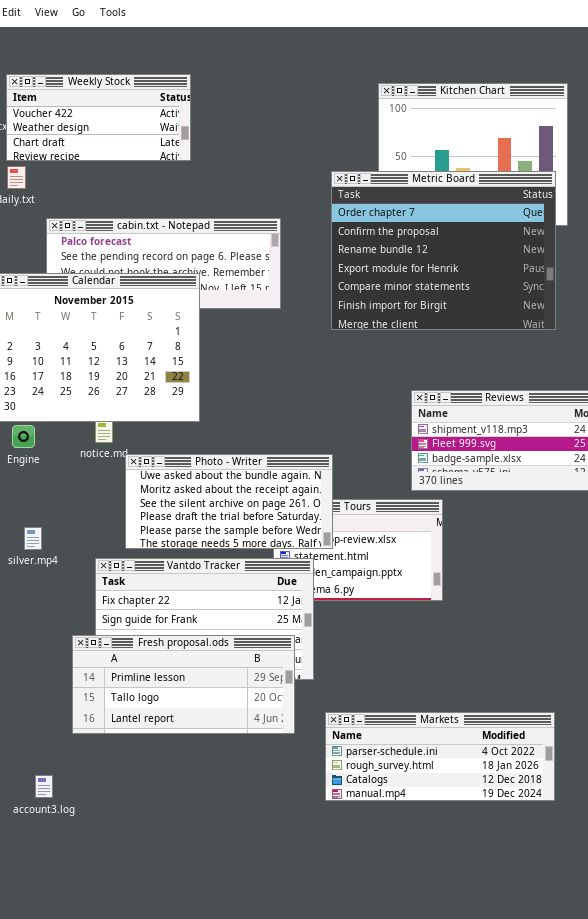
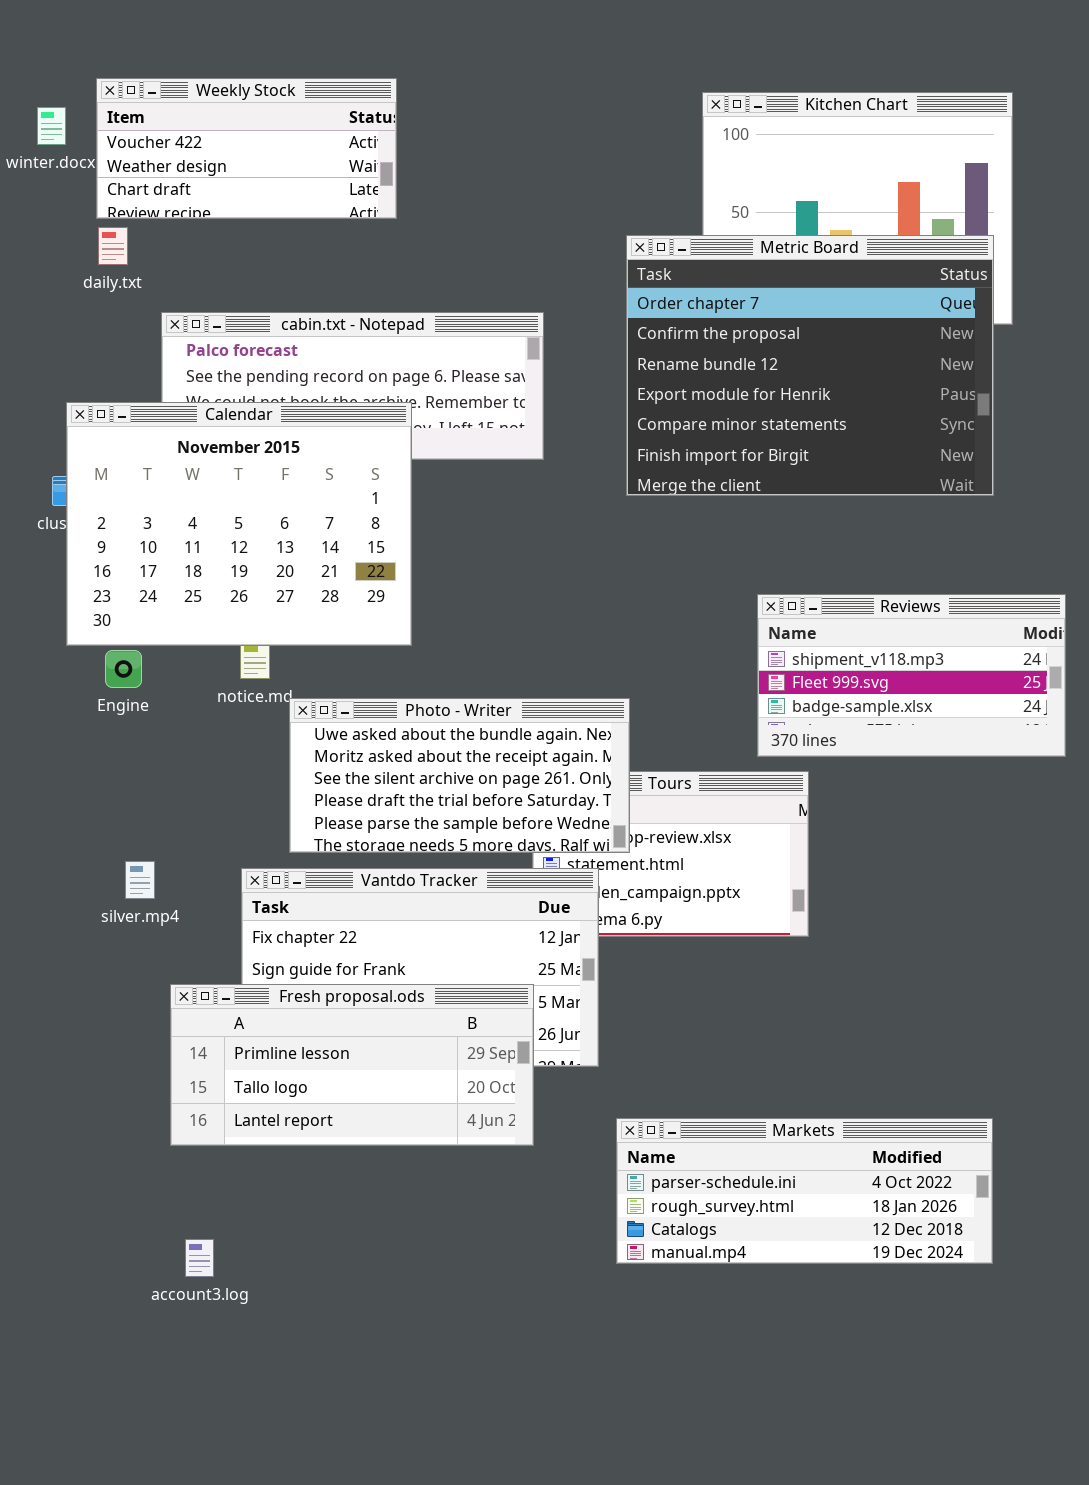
silver.mp4: [24,527,42,550] -> [125,861,155,899], moved
Fresh proposal.ods: [72,635,295,734] -> [170,984,534,1146], moved
account3.log: [35,775,53,798] -> [185,1239,214,1277], moved

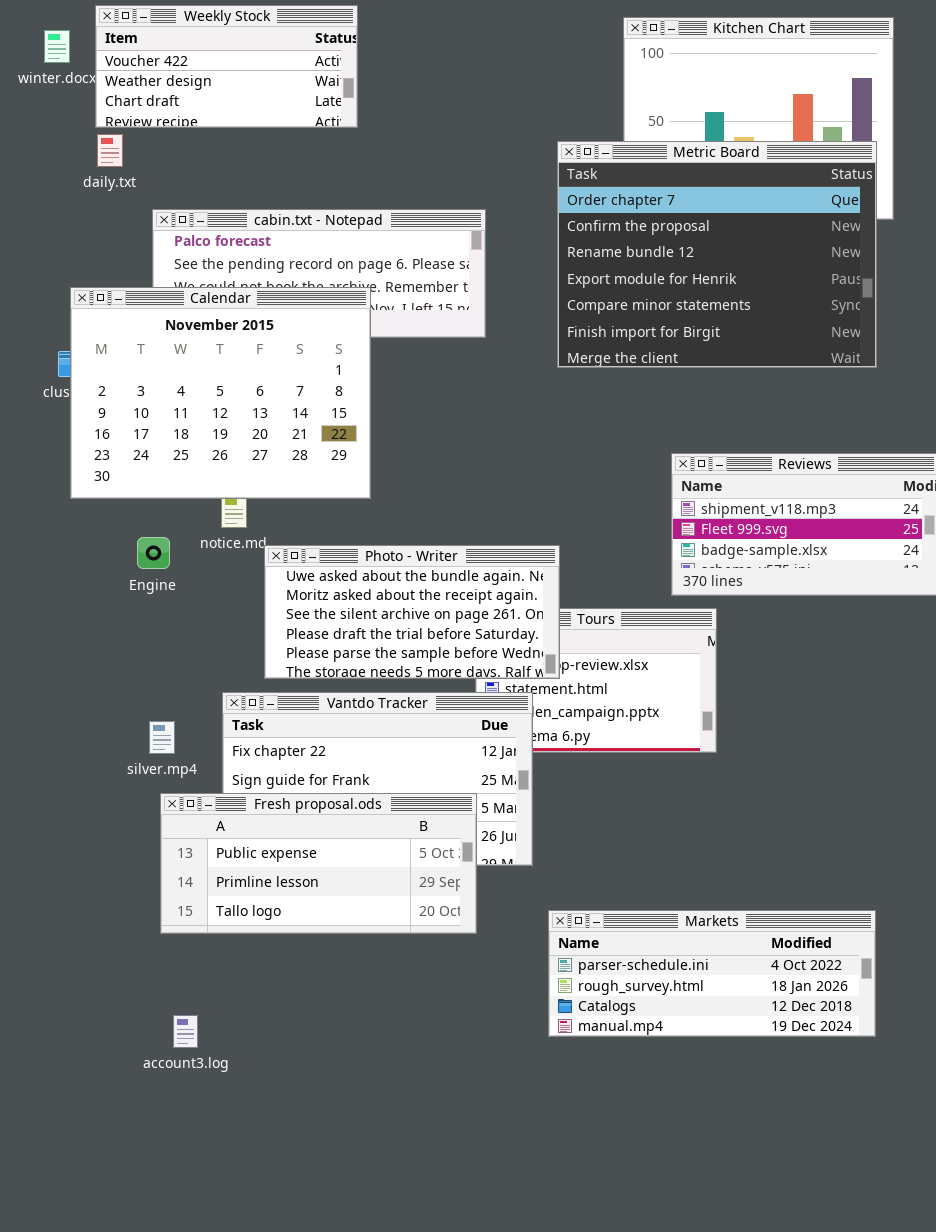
Engine: [105,650,142,688] -> [137,537,170,569], moved
silver.mp4: [125,861,155,899] -> [149,721,175,754], moved
Fresh proposal.ods: [170,984,534,1146] -> [160,793,477,934], scrolled up 1 row

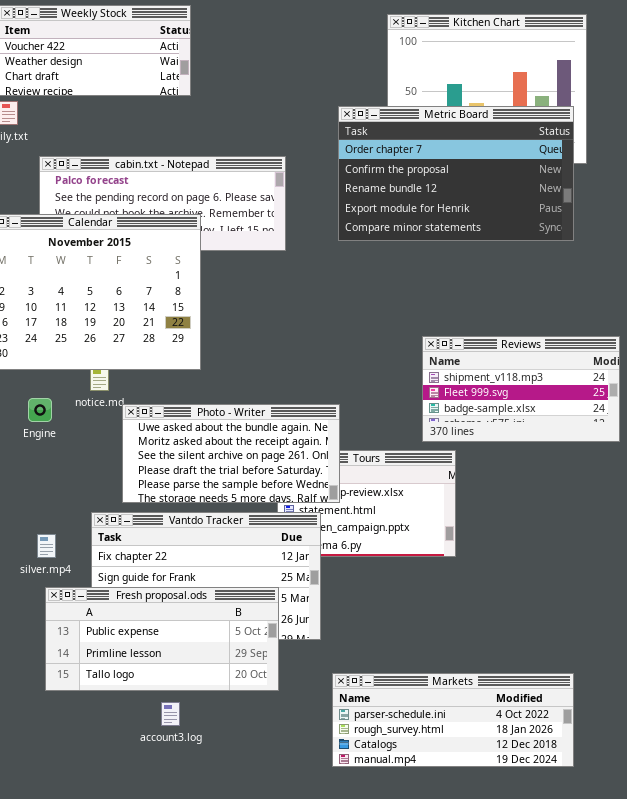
Metric Board: [557,141,877,368] -> [338,106,574,241], resized
account3.log: [173,1015,198,1048] -> [161,702,180,726], moved

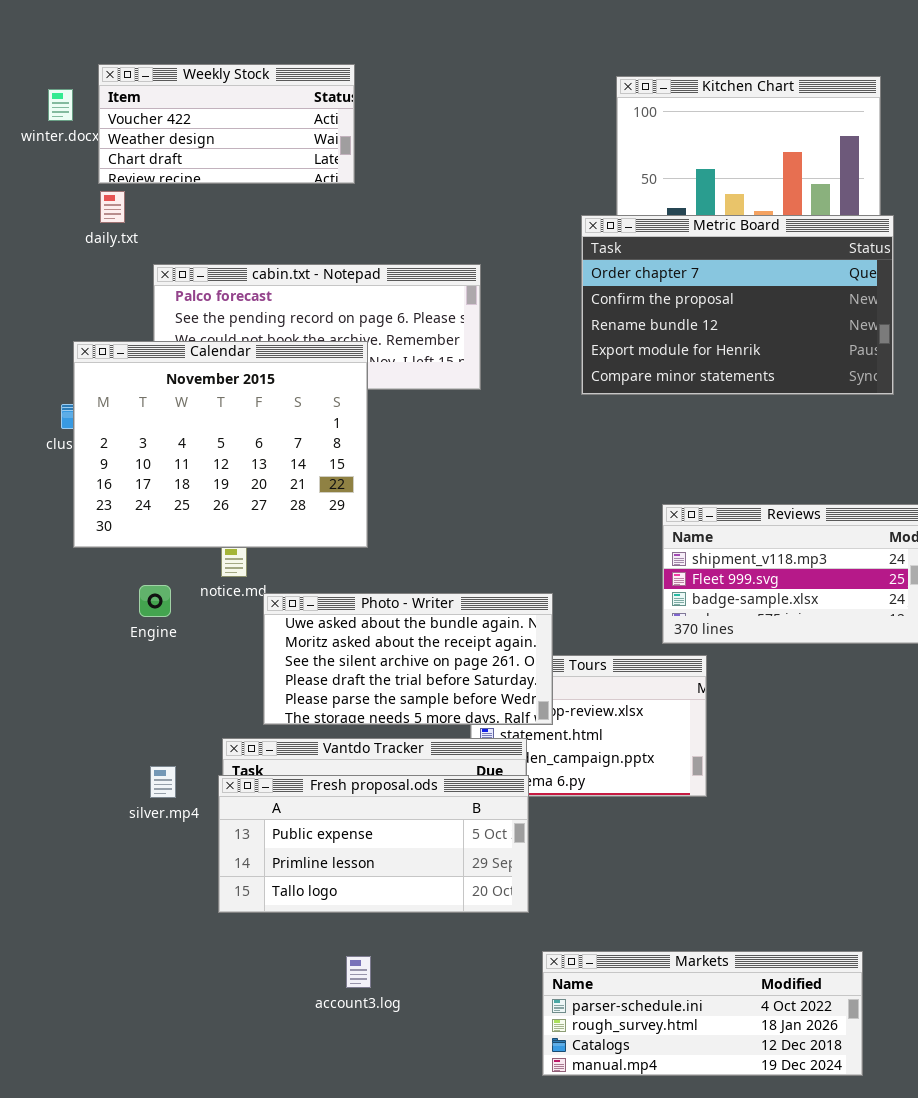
Metric Board: [338,106,574,241] -> [581,215,894,395], moved
Fresh proposal.ods: [45,587,279,691] -> [218,775,529,913], moved
account3.log: [161,702,180,726] -> [346,956,371,988], moved

